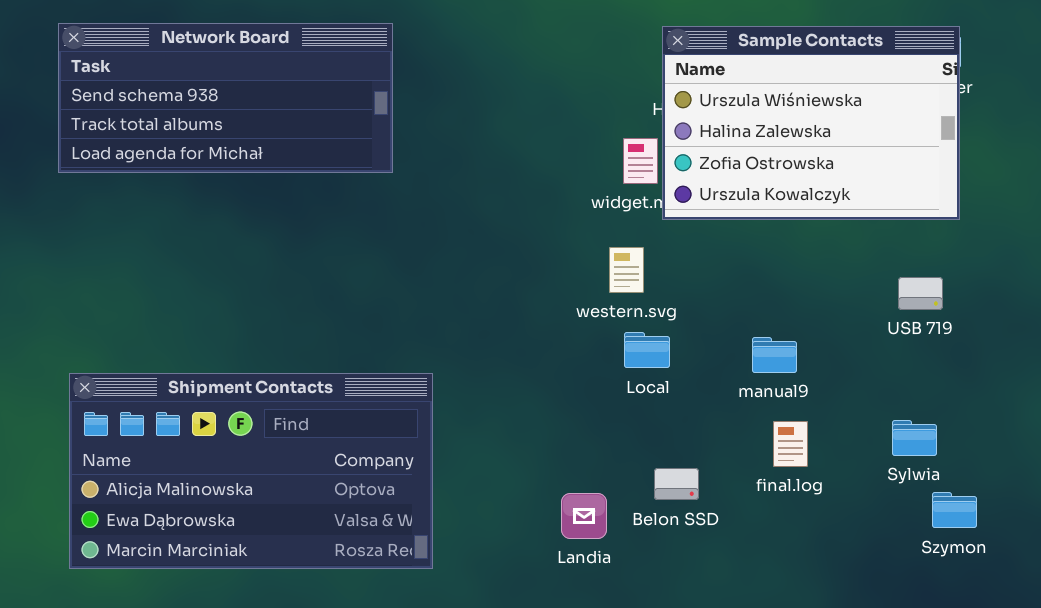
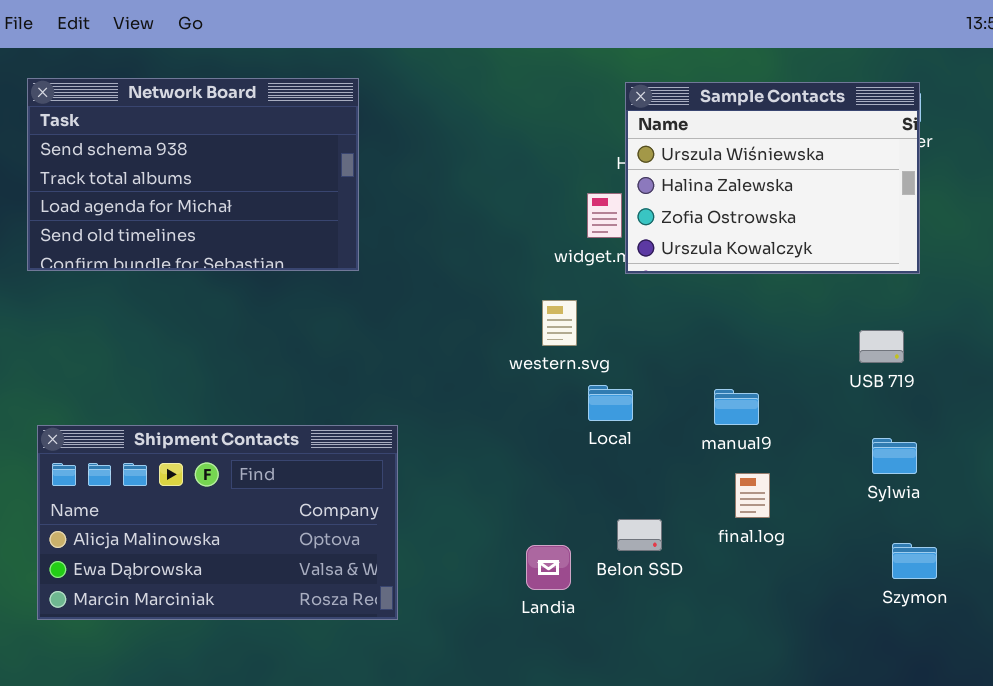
Network Board: [58,23,393,173] -> [27,78,359,271], resized
western.svg: [609,247,644,293] -> [542,300,577,346], moved
Sylwia: [892,420,937,456] -> [872,438,917,474], moved

